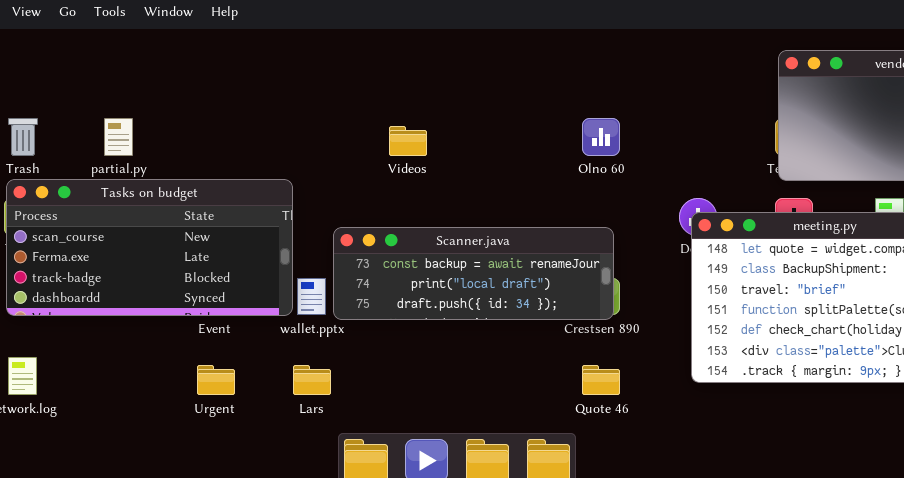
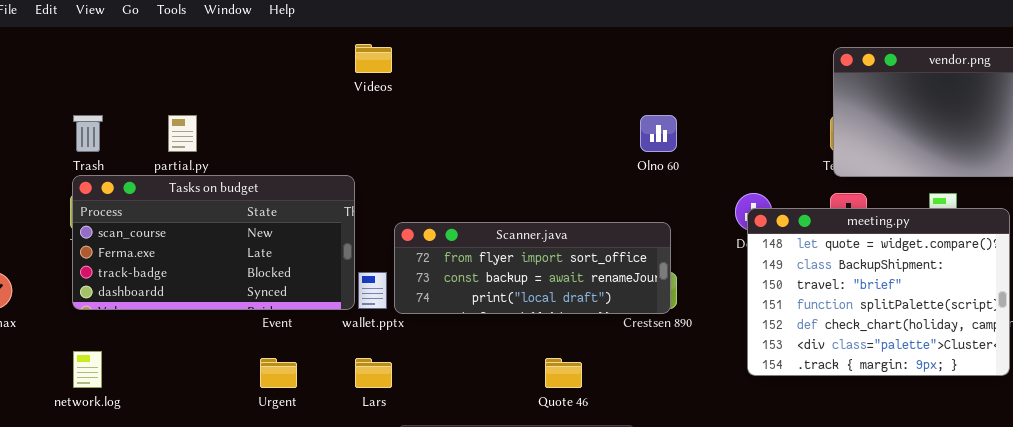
Videos: [389,126,427,156] -> [355,44,392,73], moved
Scanner.java: [333,227,614,320] -> [394,222,671,314], scrolled up 1 row
Quote 46: [582,365,620,395] -> [545,358,582,388], moved

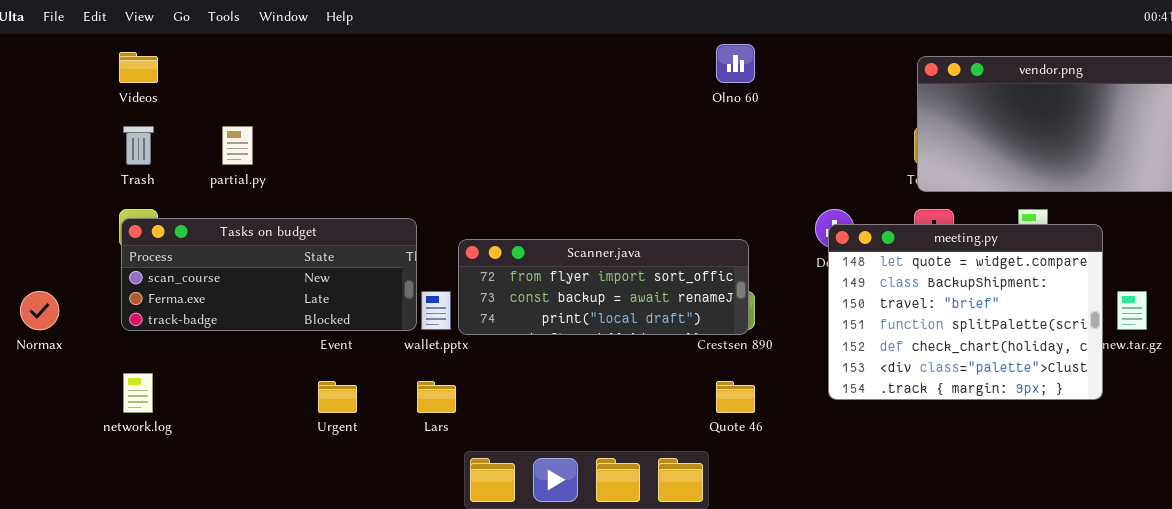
Videos: [355,44,392,73] -> [119,52,158,83], moved
Olno 60: [640,115,677,152] -> [716,44,755,83], moved
Tasks on budget: [72,175,355,310] -> [121,218,417,331], resized
Quote 46: [545,358,582,388] -> [716,381,755,413], moved

